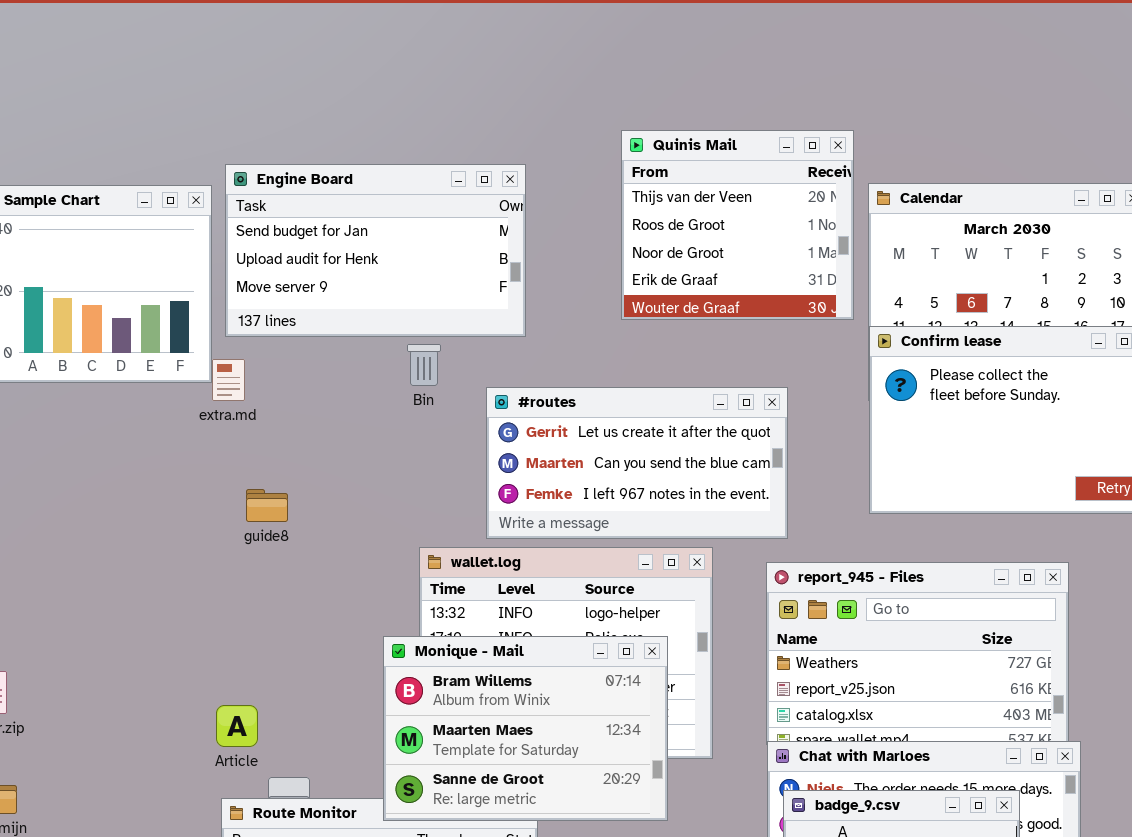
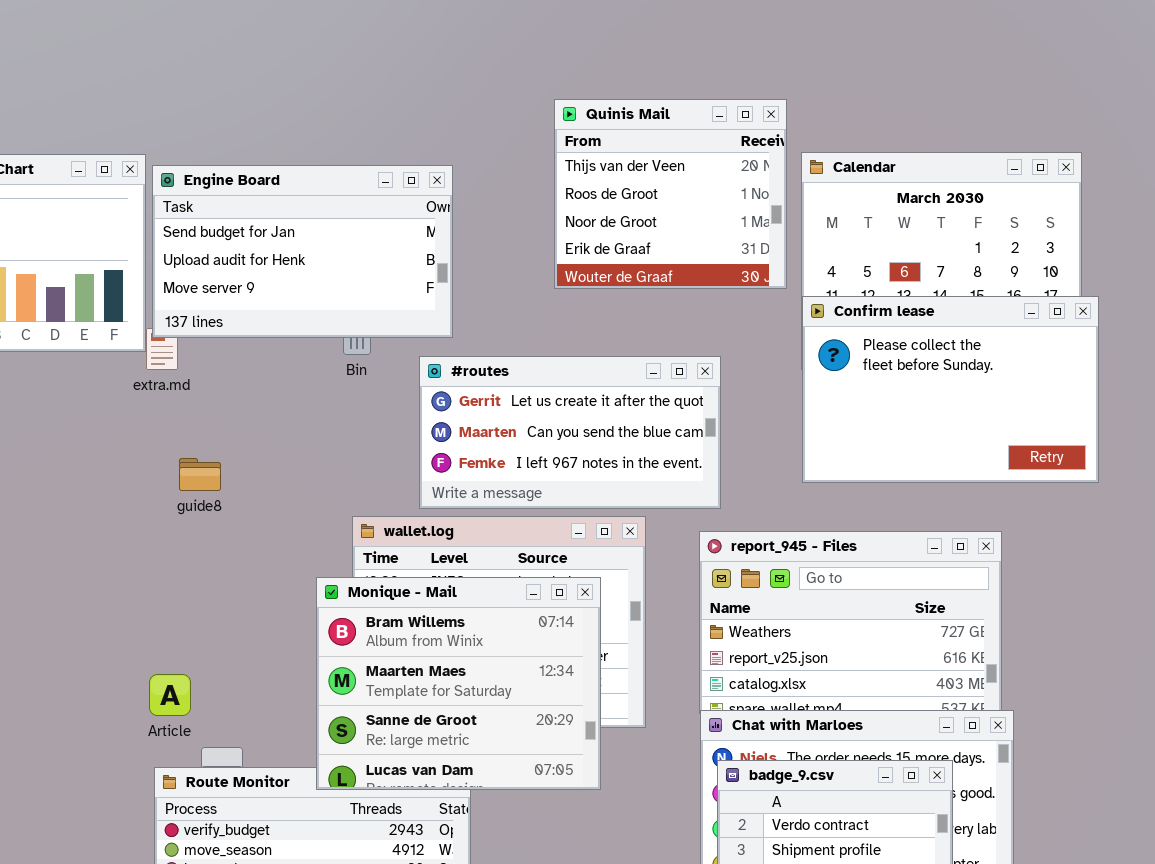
Engine Board: [225,164,526,337] -> [152,165,453,338], moved
Monique - Mail: [383,636,668,821] -> [316,577,601,790], resized

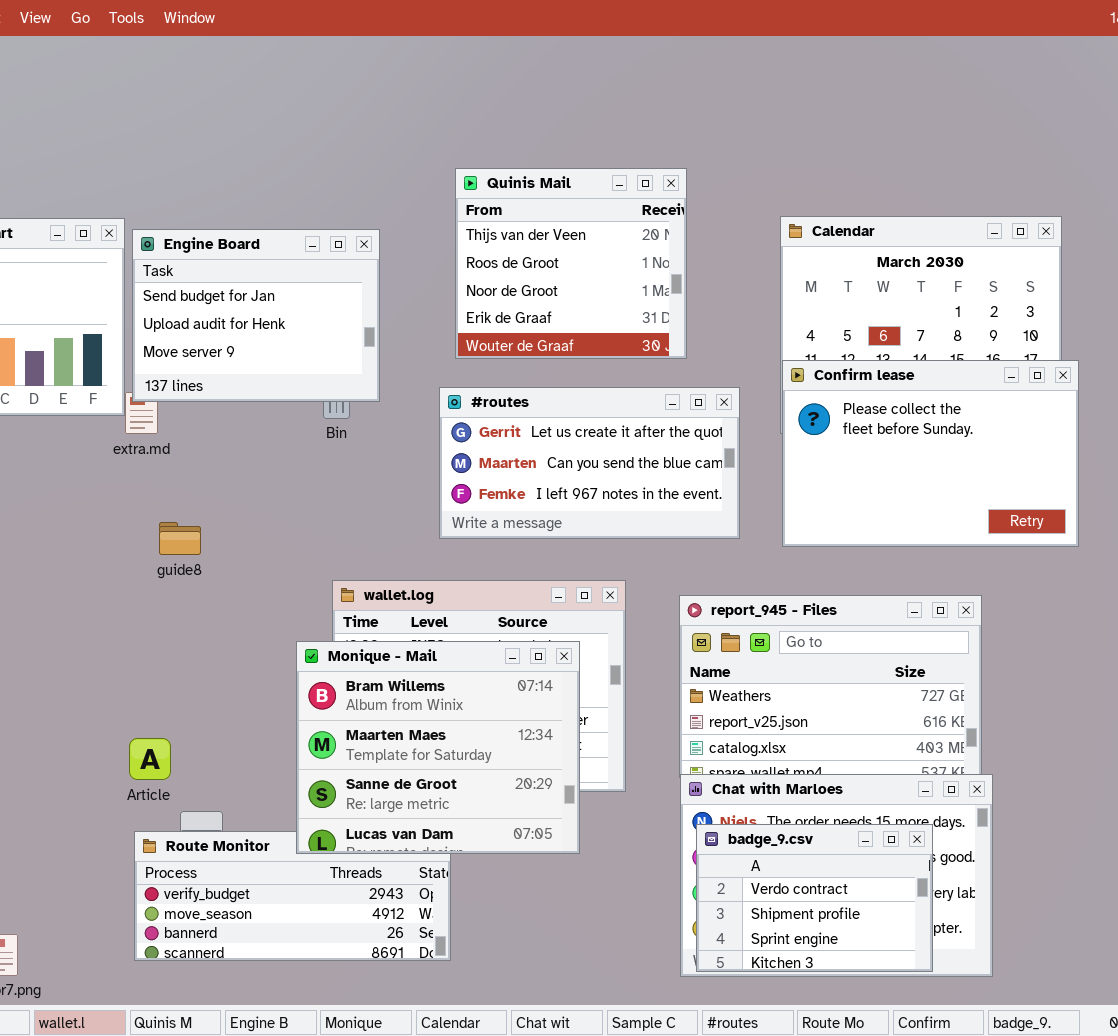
Quinis Mail: [554,99,787,289] -> [455,168,687,359], moved
Engine Board: [152,165,453,338] -> [132,229,380,402], resized
#routes: [419,356,721,509] -> [439,387,740,539], moved

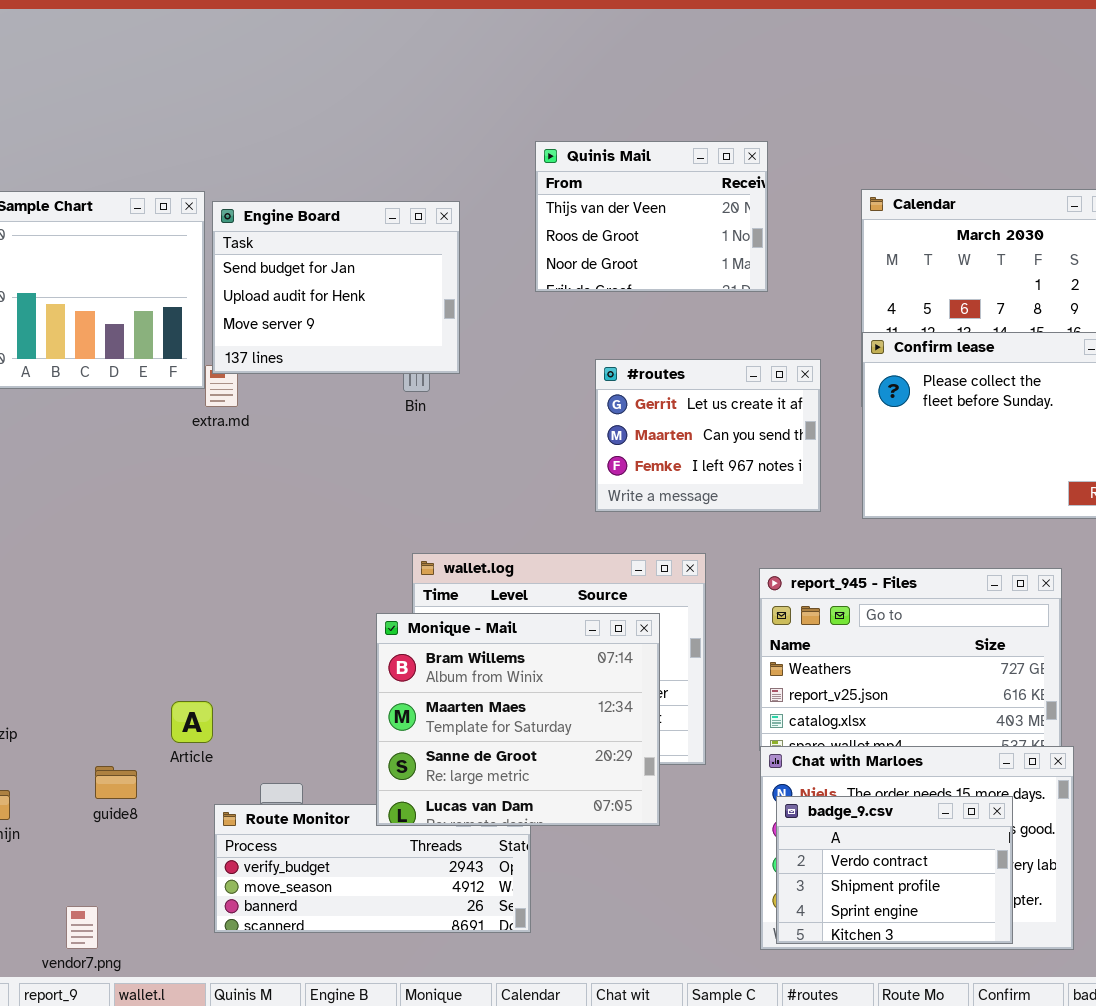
Quinis Mail: [455,168,687,359] -> [535,141,768,292], resized
#routes: [439,387,740,539] -> [595,359,821,512], resized
guide8: [159,522,201,555] -> [95,766,137,799], moved
Article: [129,738,171,780] -> [171,701,213,743], moved

